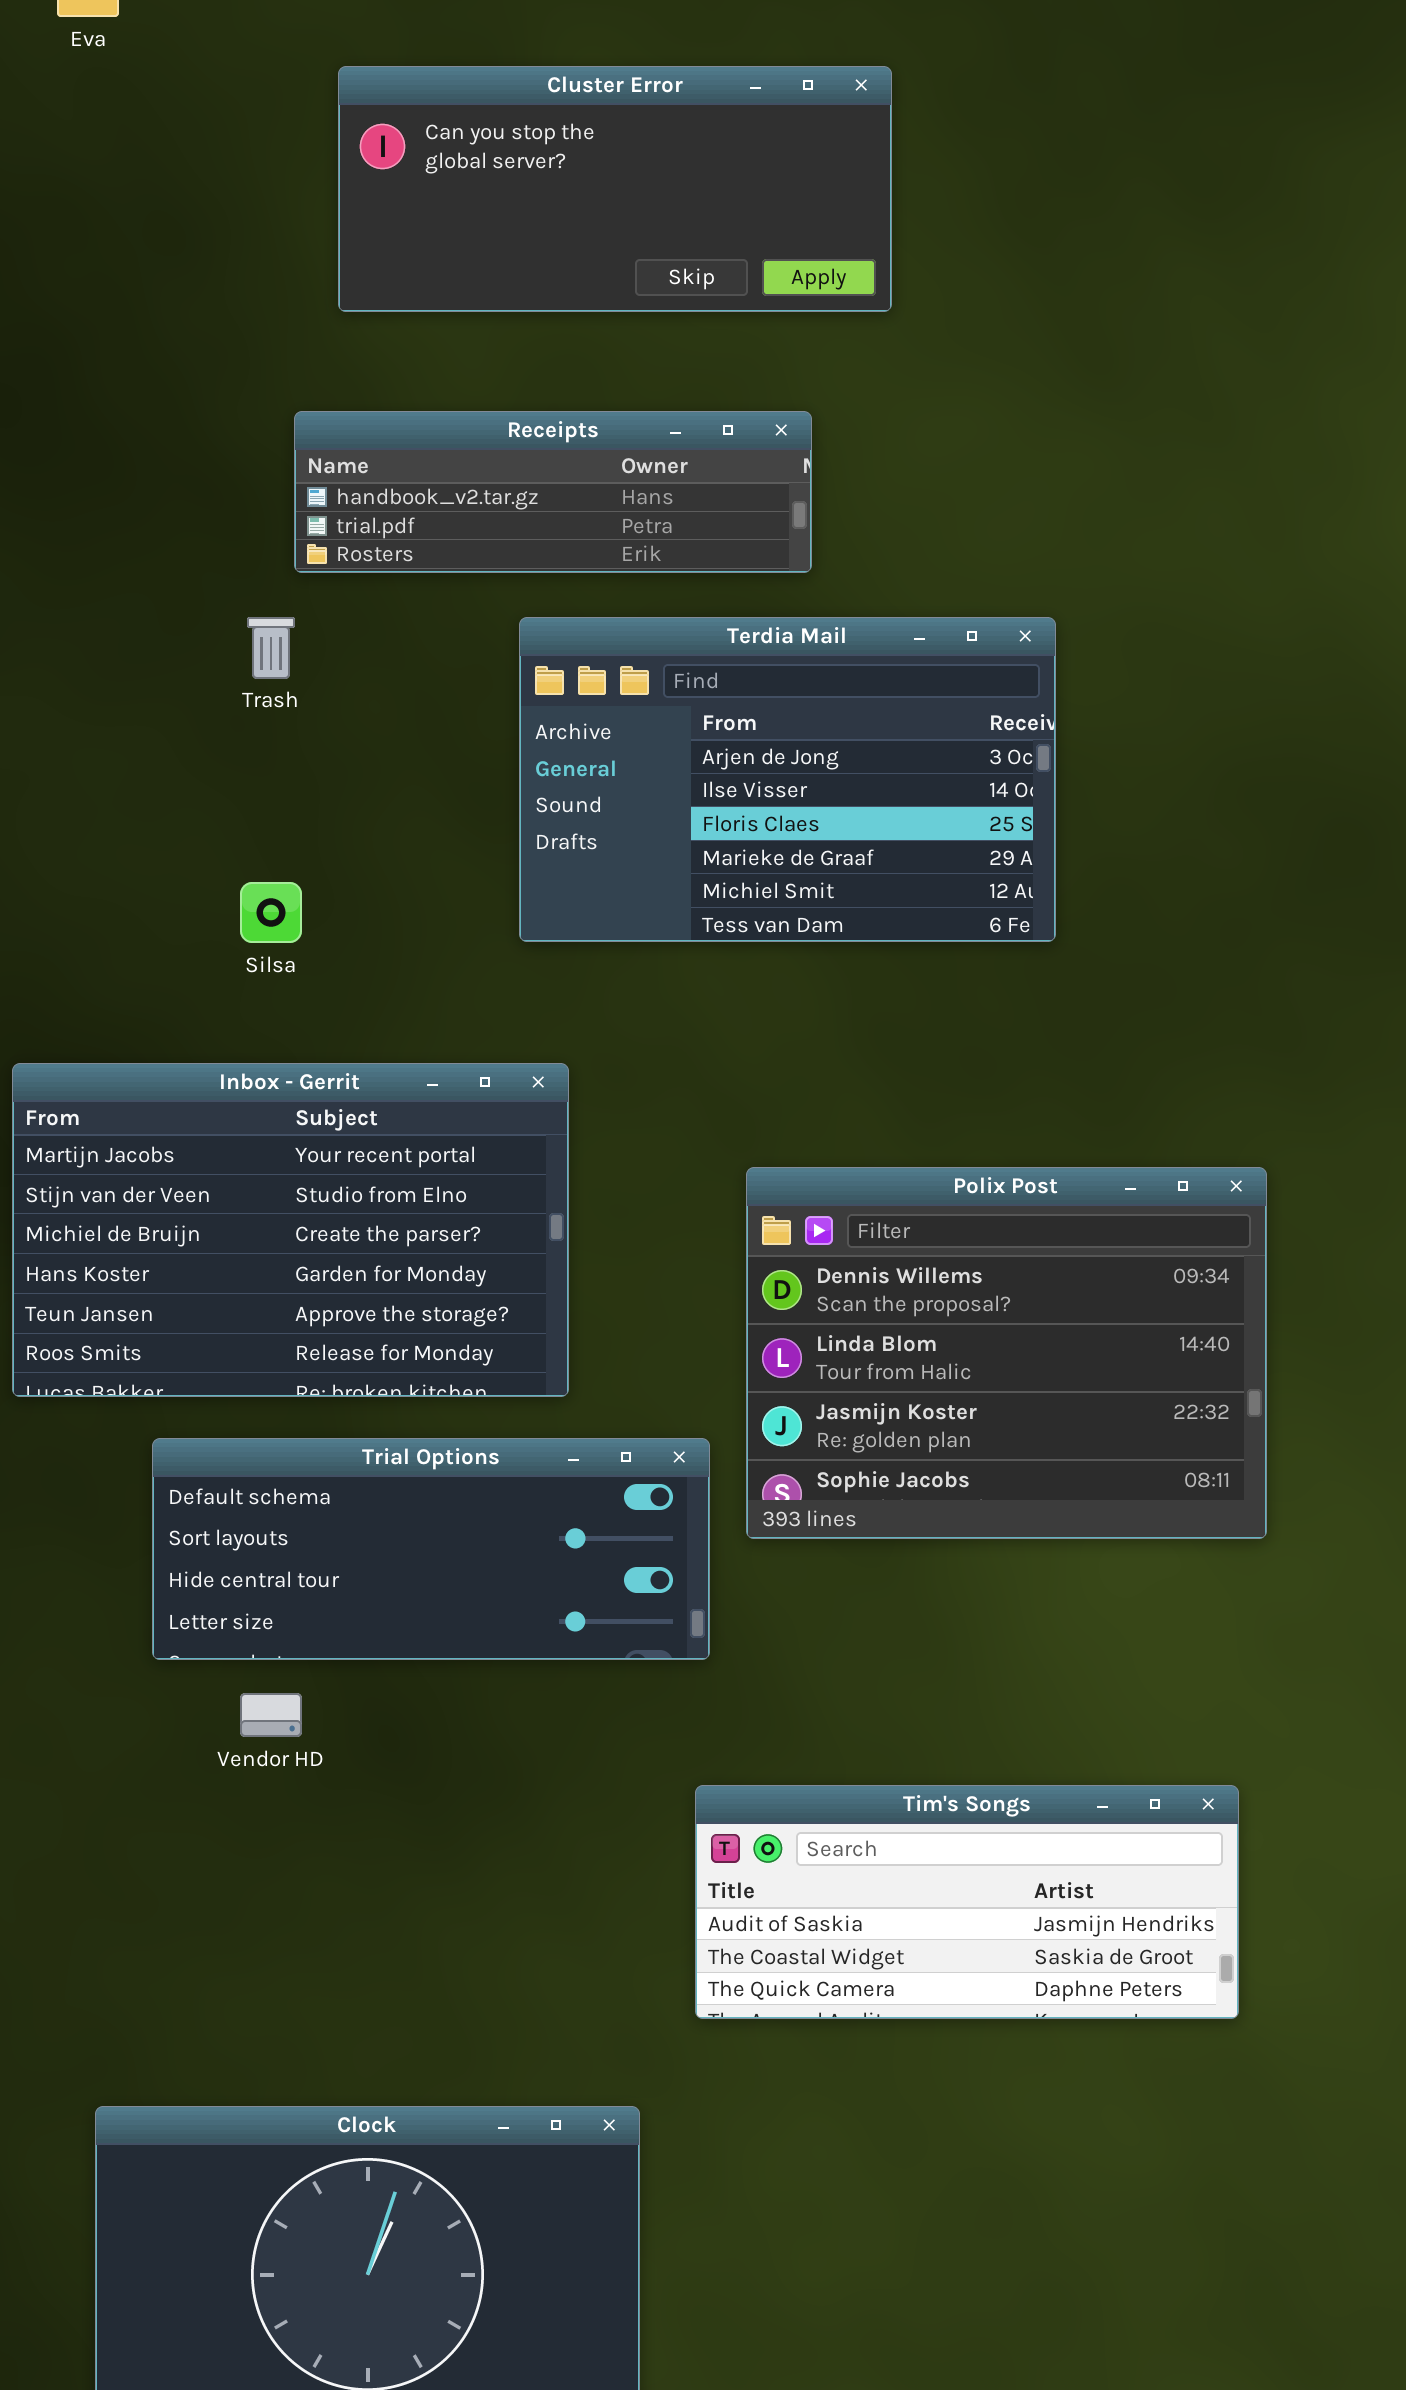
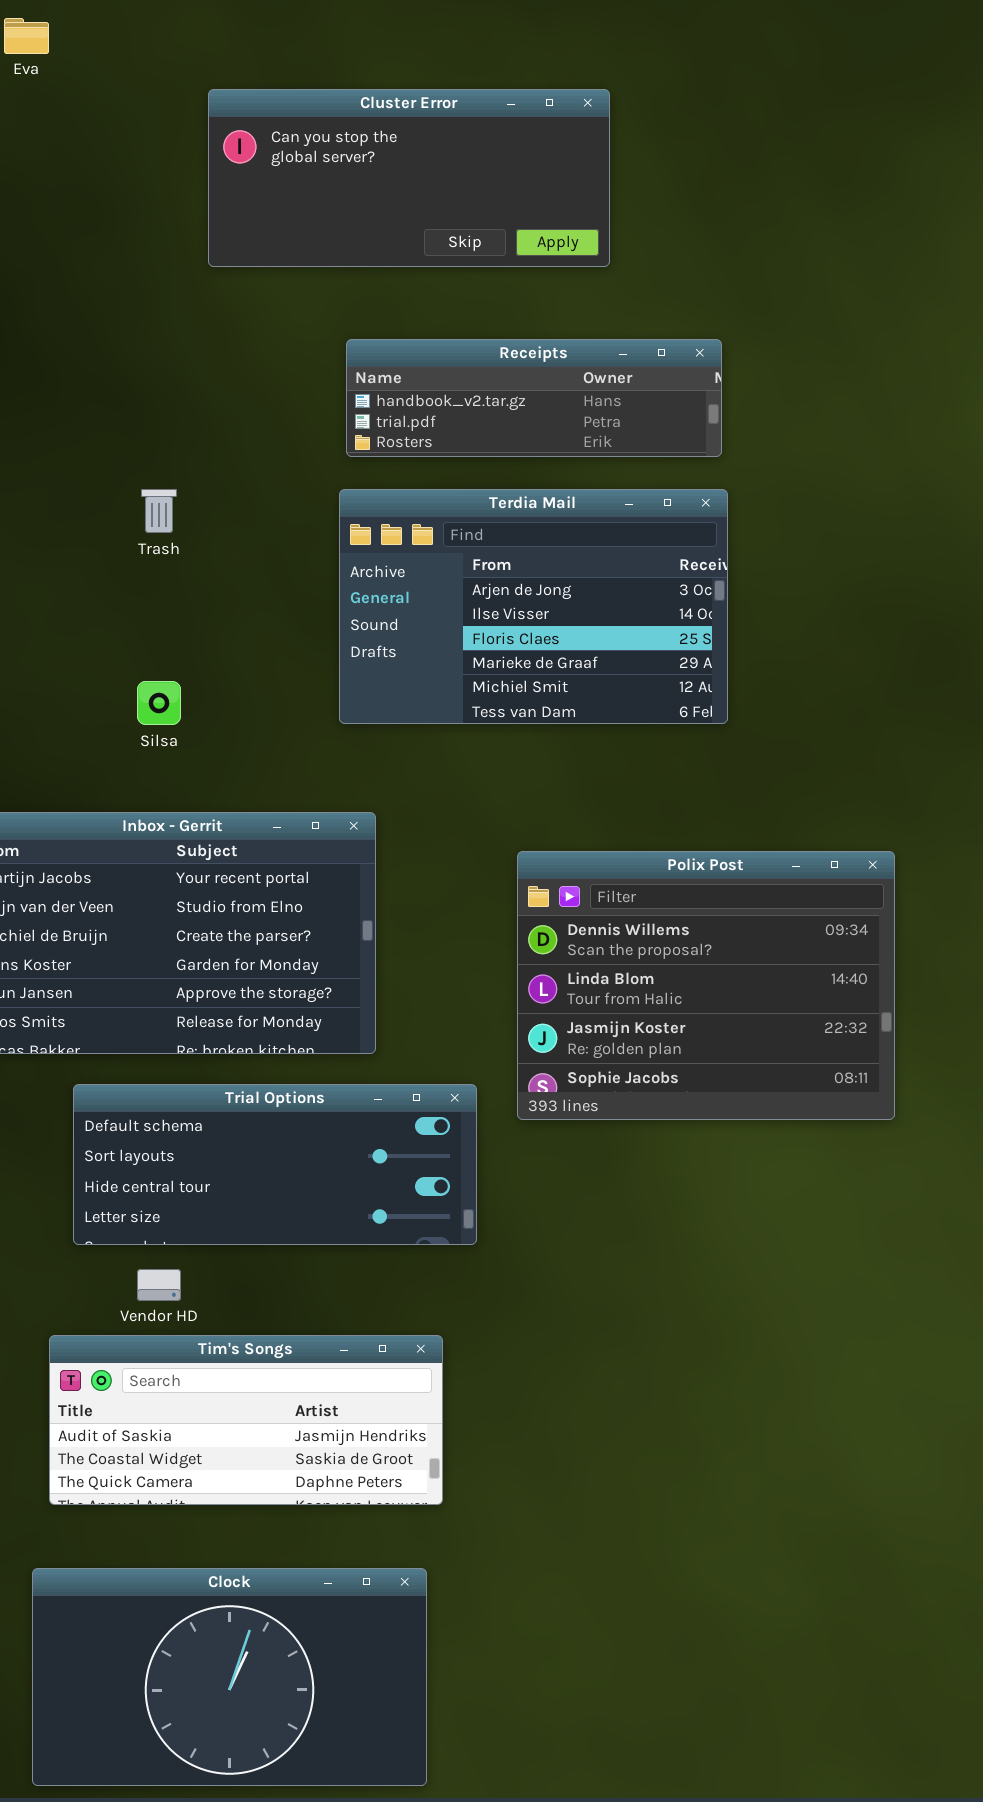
Receipts: [294,411,812,573] -> [346,339,722,457], moved
Polix Post: [746,1167,1267,1539] -> [517,851,895,1120], moved
Tim's Songs: [695,1785,1239,2019] -> [49,1335,443,1505], moved

